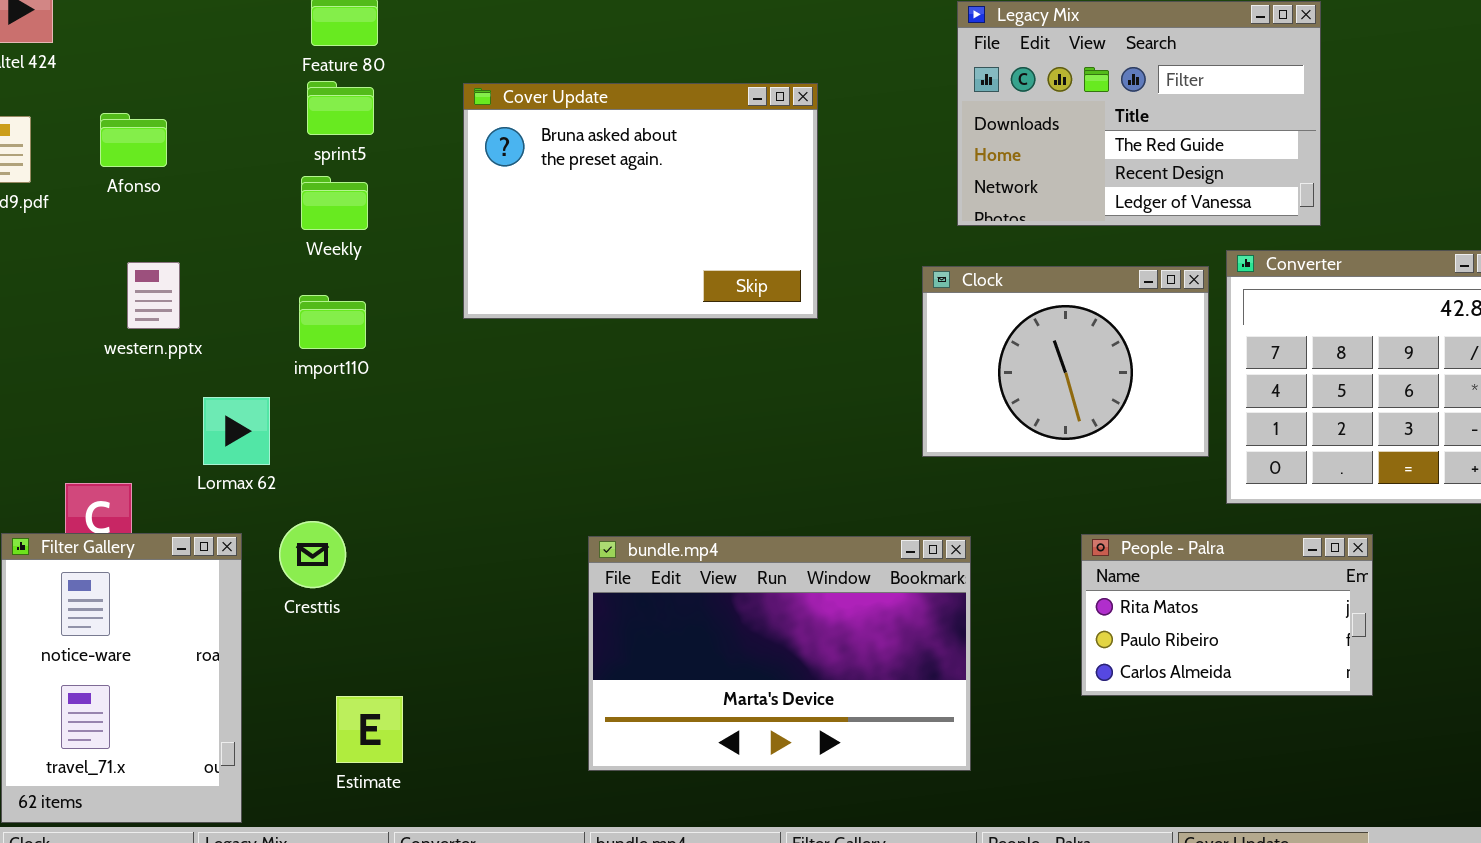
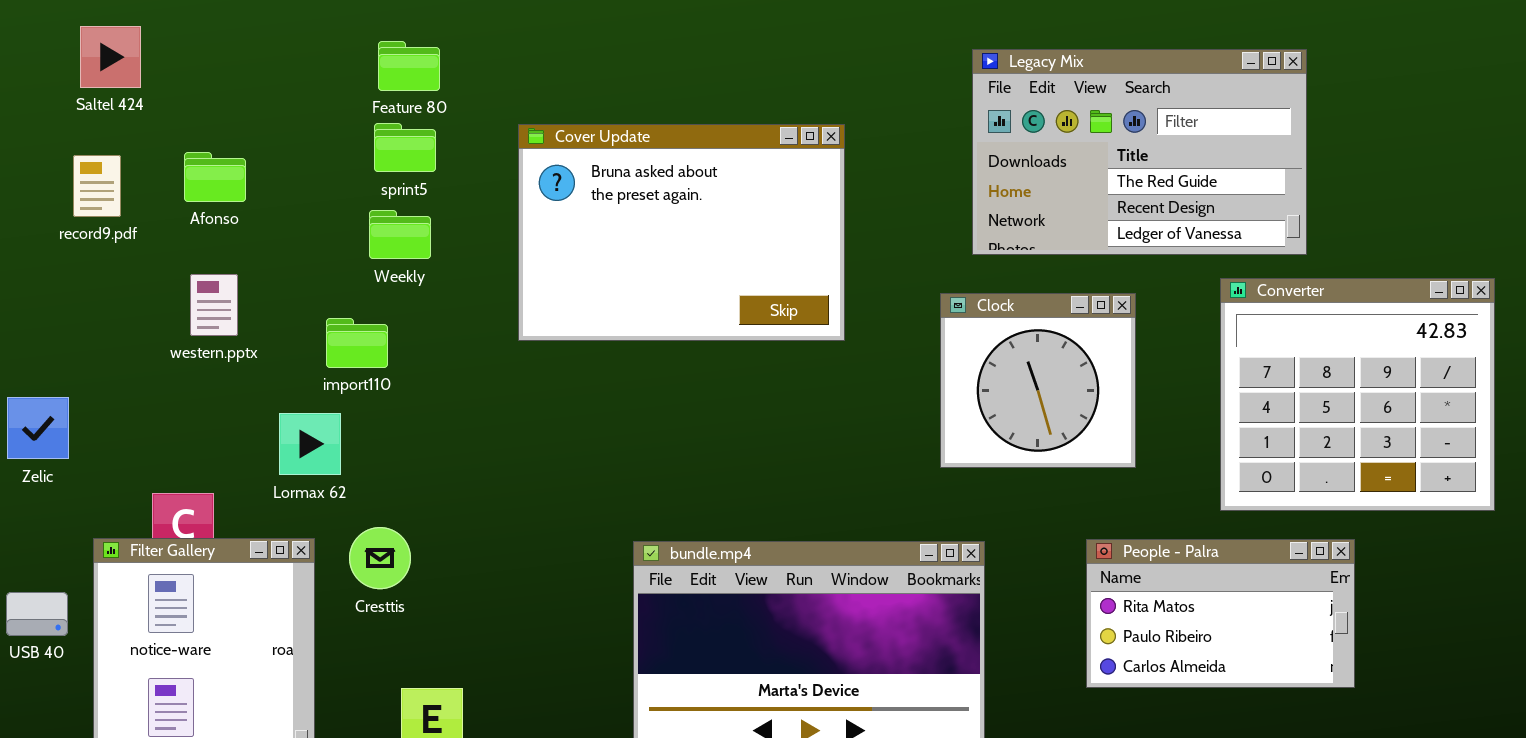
western.pptx: [127,262,180,329] -> [190,274,238,336], moved
Clock: [922,266,1209,457] -> [940,293,1136,468], resized
import110: [299,295,366,349] -> [326,318,388,368], moved

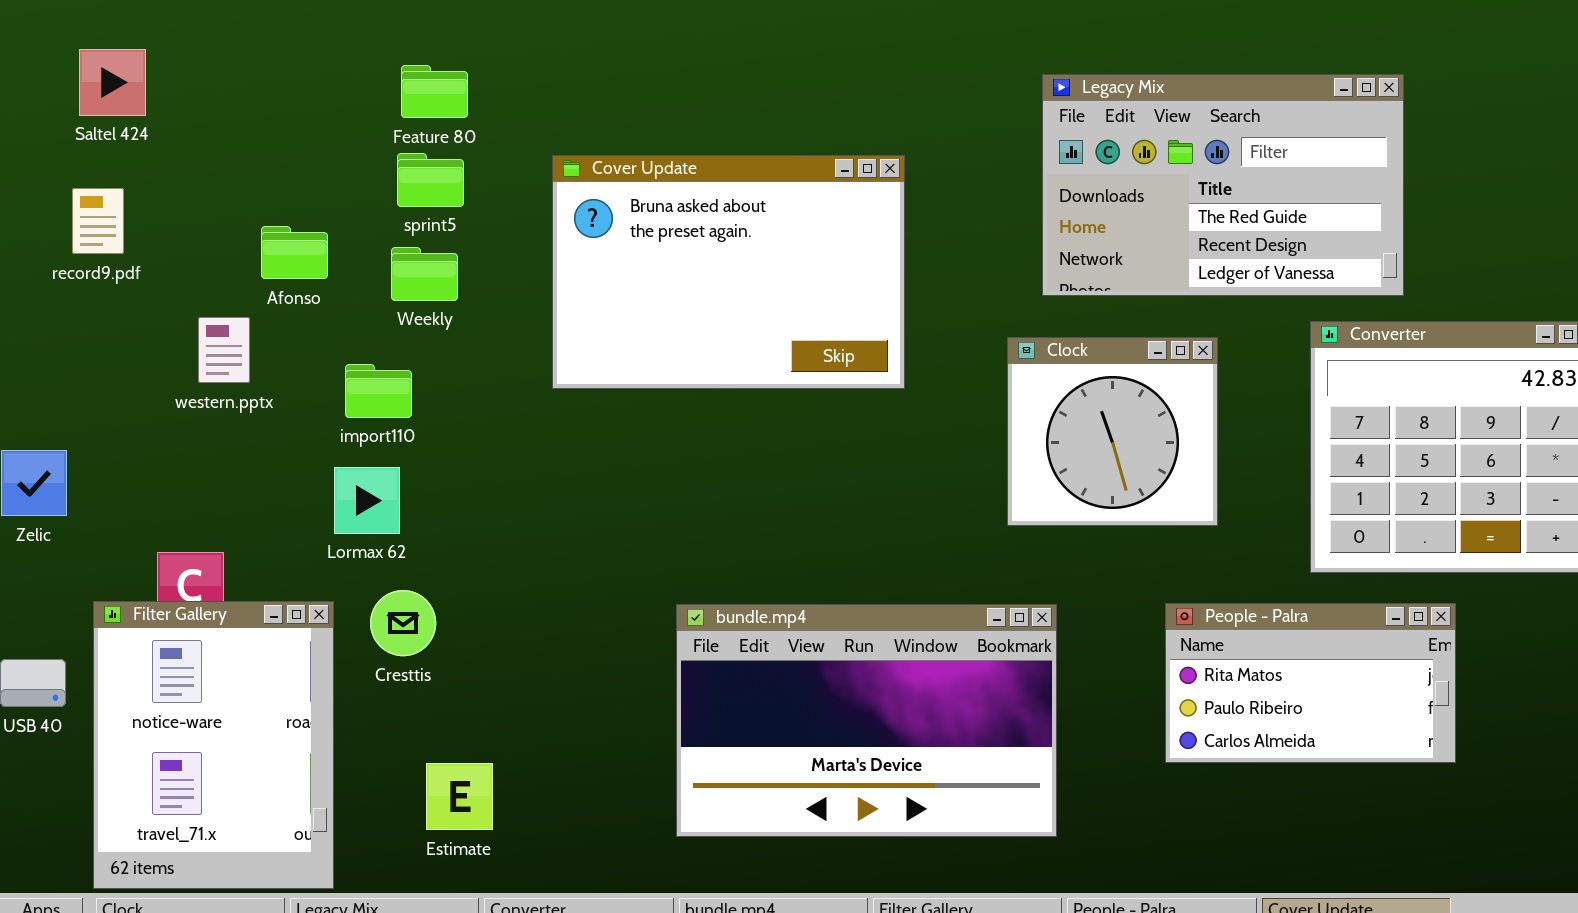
Afonso: [184,152,246,202] -> [261,226,328,279], moved
Lormax 62: [279,413,341,475] -> [334,467,400,534], moved

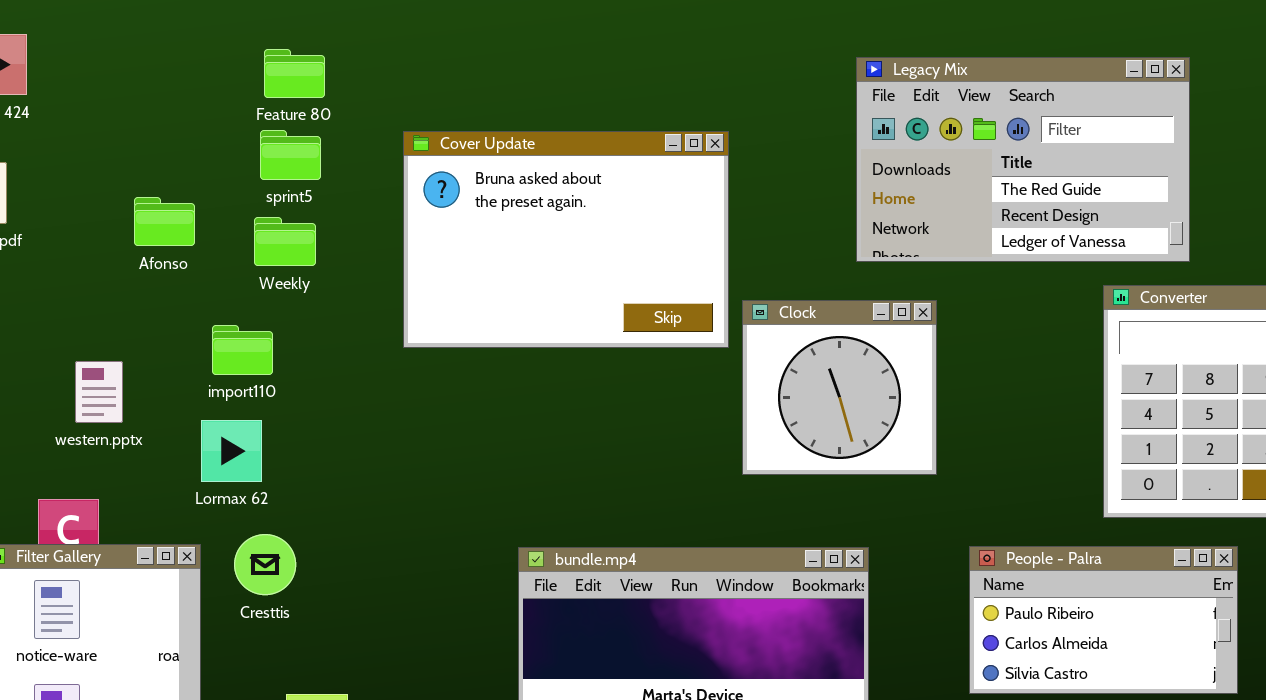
western.pptx: [198,317,250,383] -> [75,361,123,423], moved
Clock: [1007,337,1218,526] -> [742,300,937,475], moved
People - Palra: [1165,603,1456,763] -> [969,546,1238,694], scrolled down 1 row

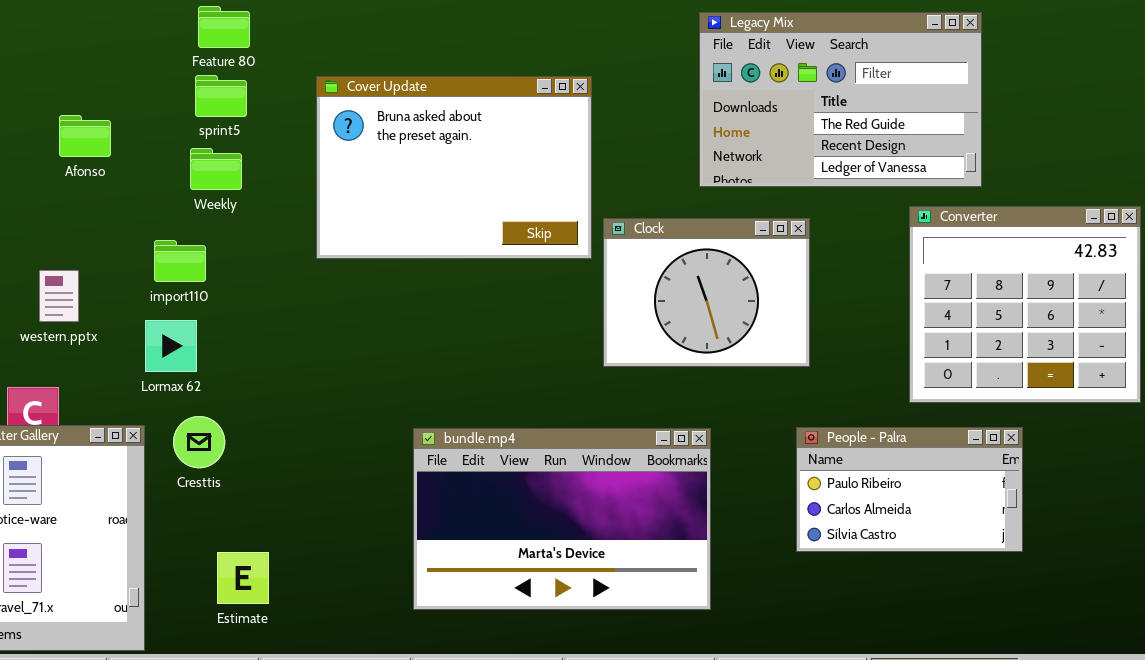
Afonso: [134,197,195,246] -> [59,115,111,157], moved
Clock: [742,300,937,475] -> [603,218,810,367], resized

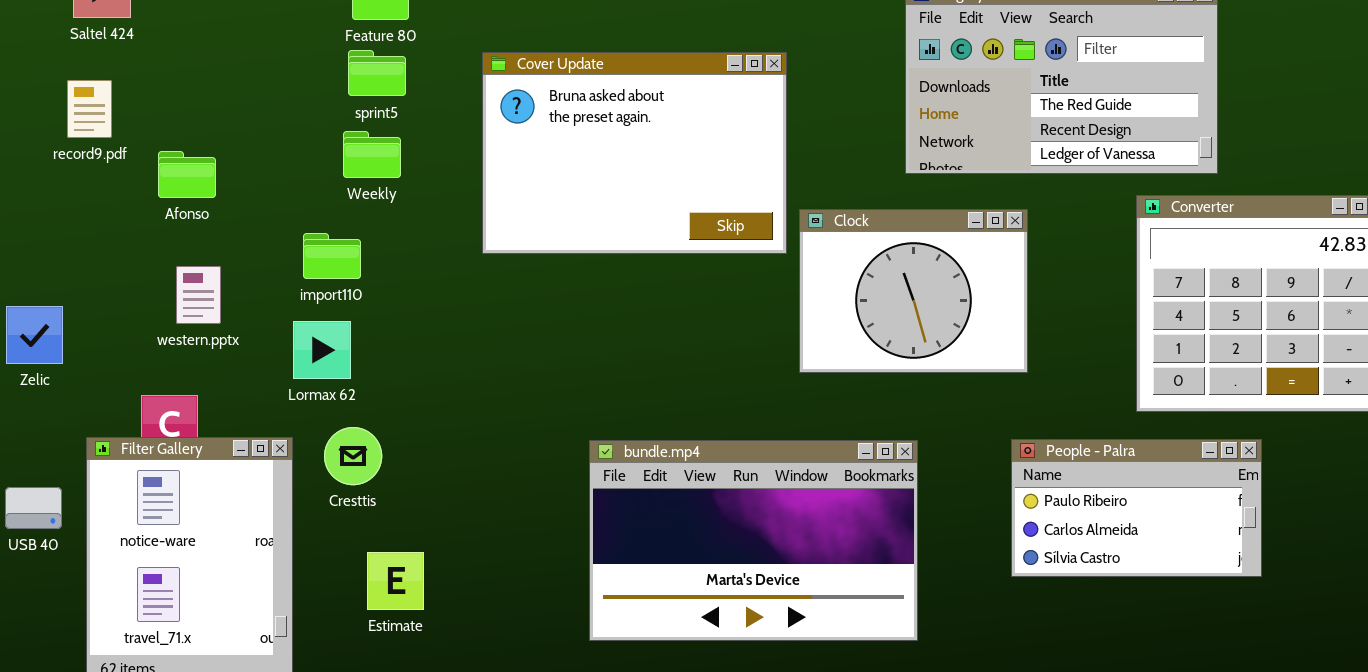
Afonso: [59,115,111,157] -> [158,151,216,198], moved
Estimate: [217,552,269,604] -> [367,552,424,610], moved

